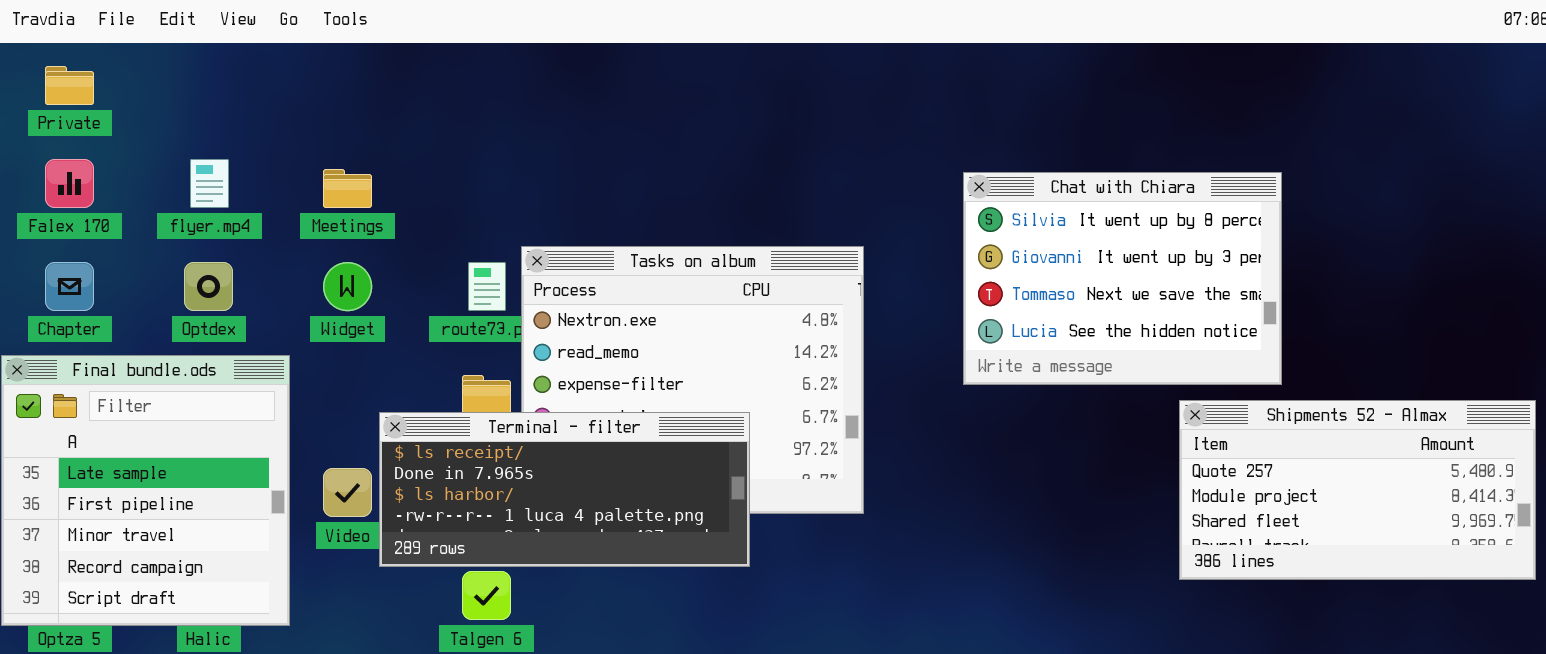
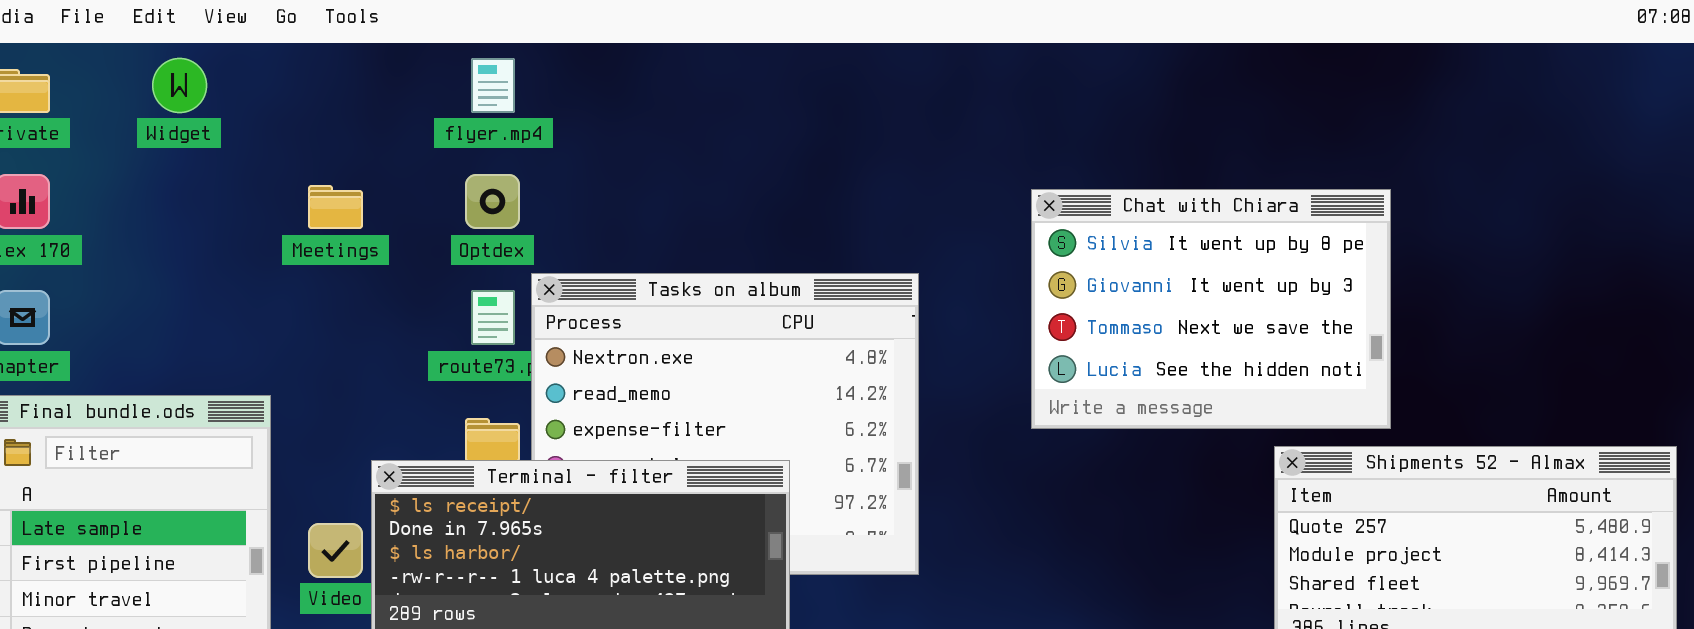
flyer.mp4: [190,159,229,208] -> [471,58,515,113], moved
Optdex: [184,262,233,311] -> [465,174,520,229], moved
Widget: [323,262,372,311] -> [152,58,207,113], moved

